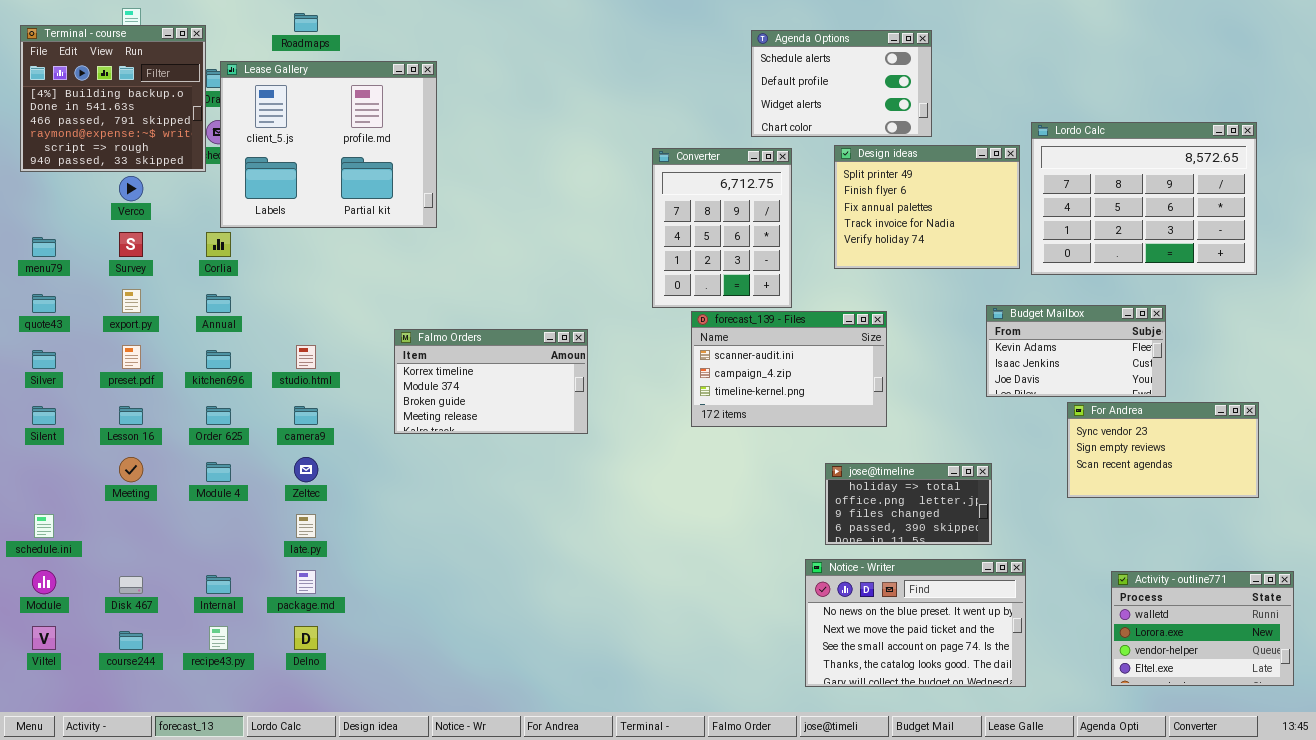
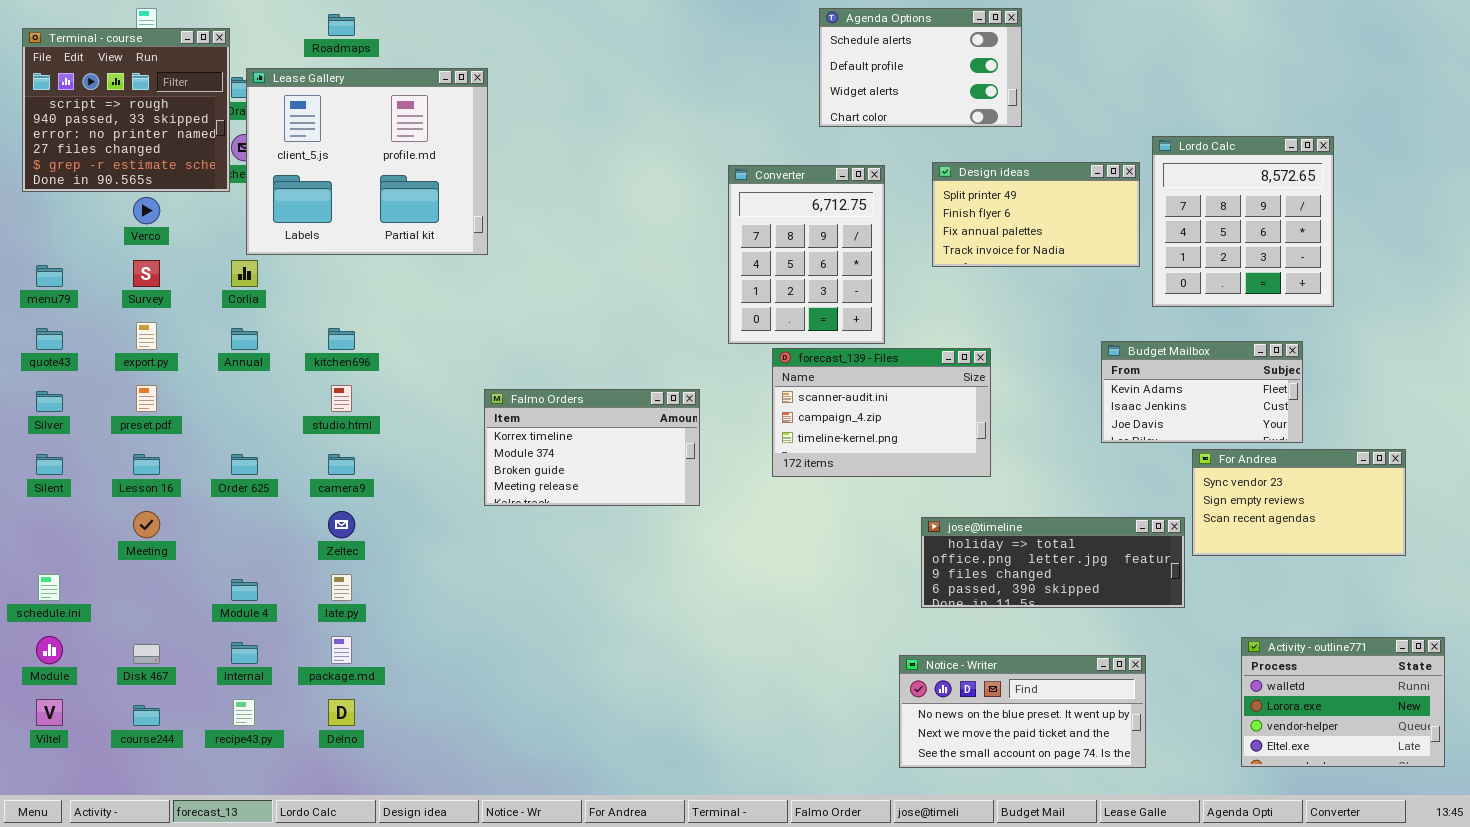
Terminal - course: [20,25,206,172] -> [22,28,230,192], scrolled down 4 rows
Agenda Options: [751,30,932,137] -> [819,8,1022,127], moved
Lordo Calc: [1031,122,1257,275] -> [1152,136,1334,307], resized
Design ideas: [834,145,1020,269] -> [932,162,1140,267], resized
Falmo Orders: [394,329,588,434] -> [484,389,700,506], moved
kitchen696: [206,350,231,369] -> [328,328,355,350], moved
Module 4: [206,462,231,482] -> [231,579,258,601], moved
jose@timeline: [825,463,992,545] -> [921,517,1185,608], resized
Notice - Writer: [805,559,1026,687] -> [899,655,1146,768], resized

